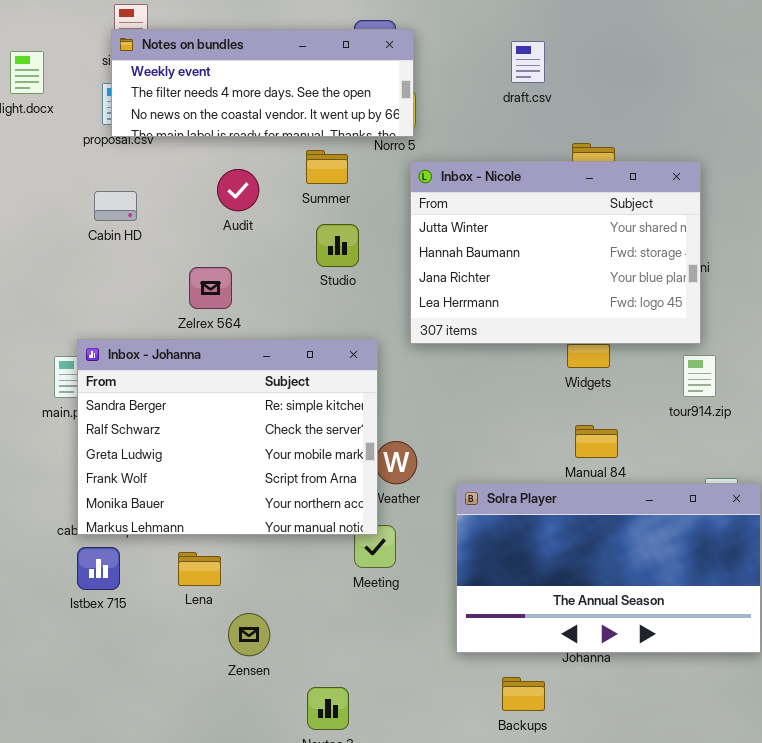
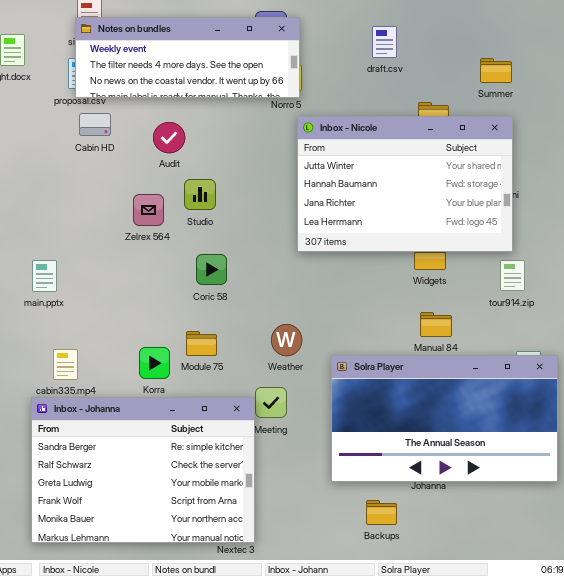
Summer: [306,150,348,184] -> [480,58,512,83], moved
Cabin HD: [94,191,137,221] -> [79,113,111,136], moved
Studio: [316,224,359,267] -> [184,179,216,210], moved
Inbox - Johanna: [77,339,378,535] -> [31,397,255,543], moved

